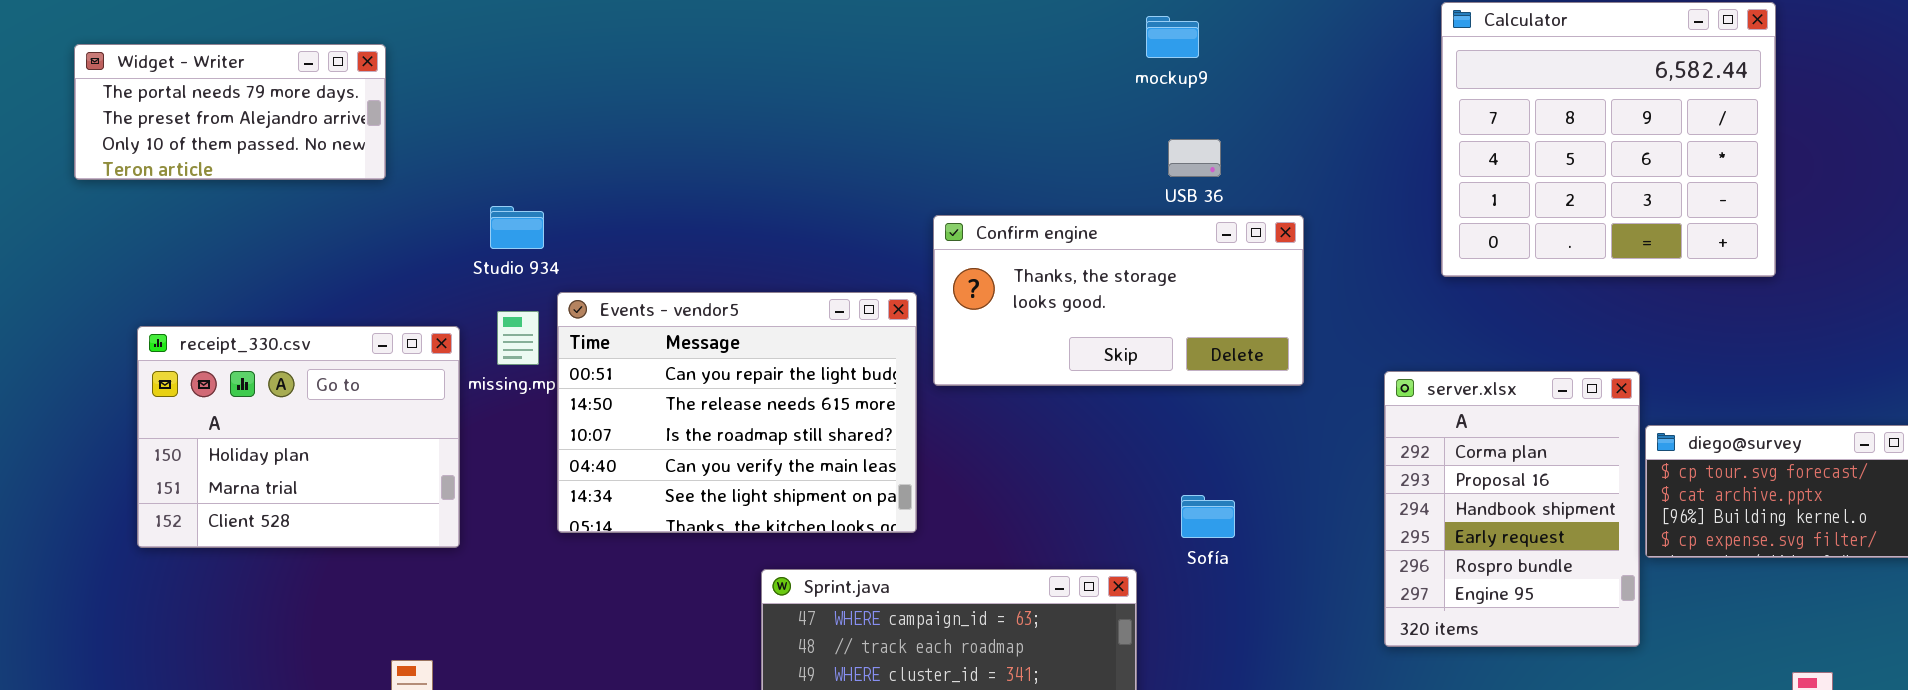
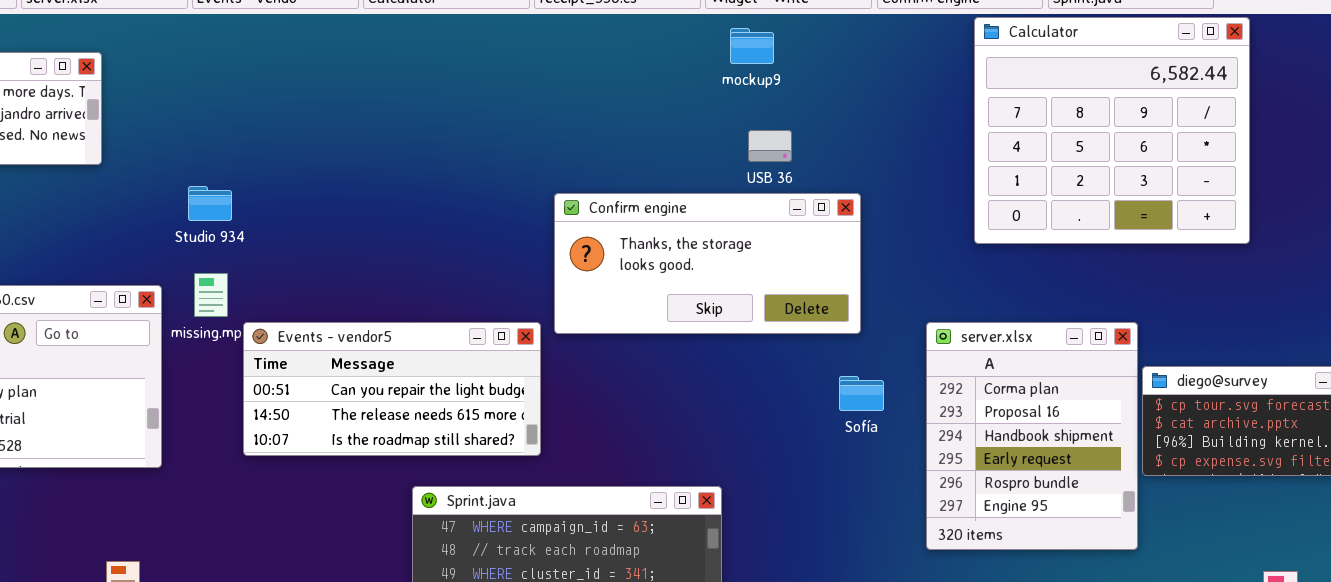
Events - vendor5: [557,292,917,533] -> [243,322,541,456], resized
Sofía: [1181,495,1235,538] -> [839,376,884,411], moved

